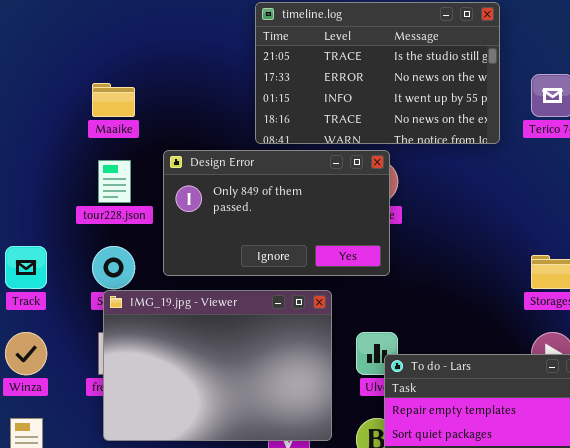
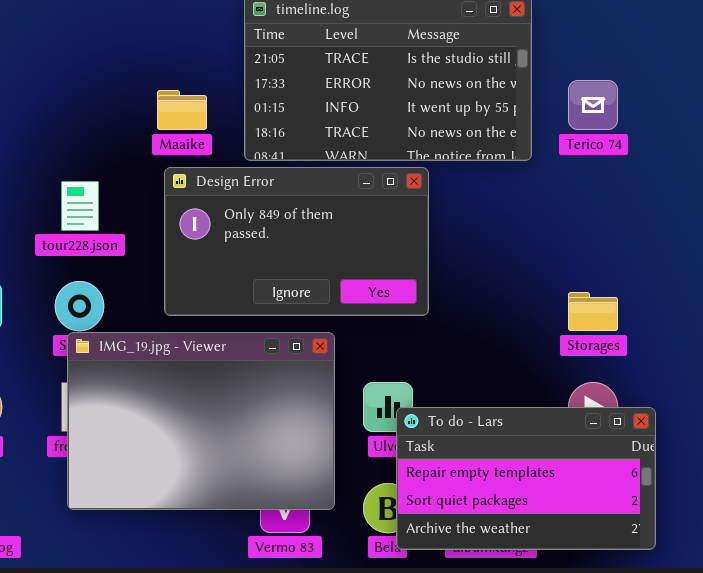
Maaike: [92,83,135,117] -> [157,90,207,130], moved
Design Error: [163,150,390,276] -> [164,167,429,316], moved

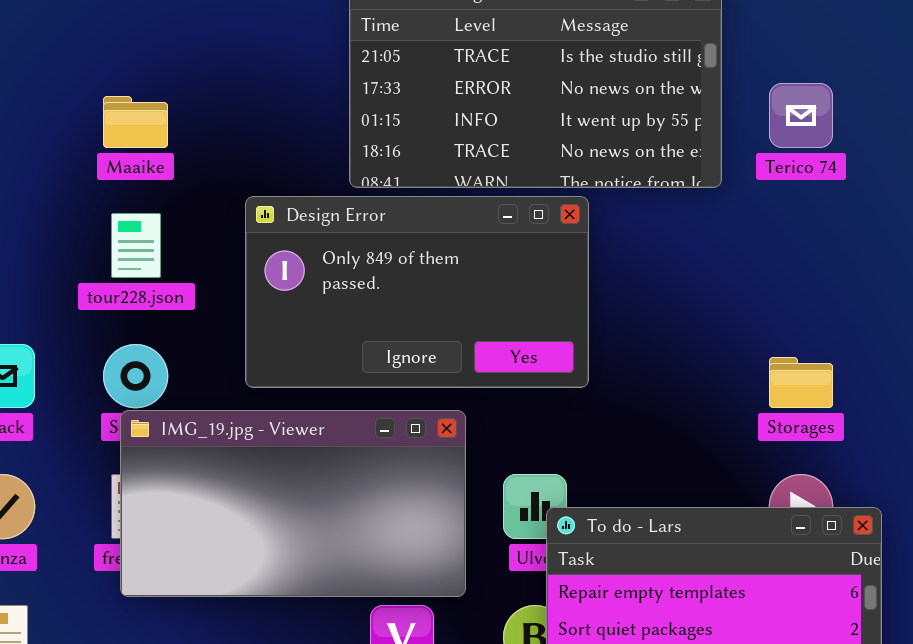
Maaike: [157,90,207,130] -> [103,96,168,148], moved
IMG_19.jpg - Viewer: [67,332,335,510] -> [120,410,466,597], resized

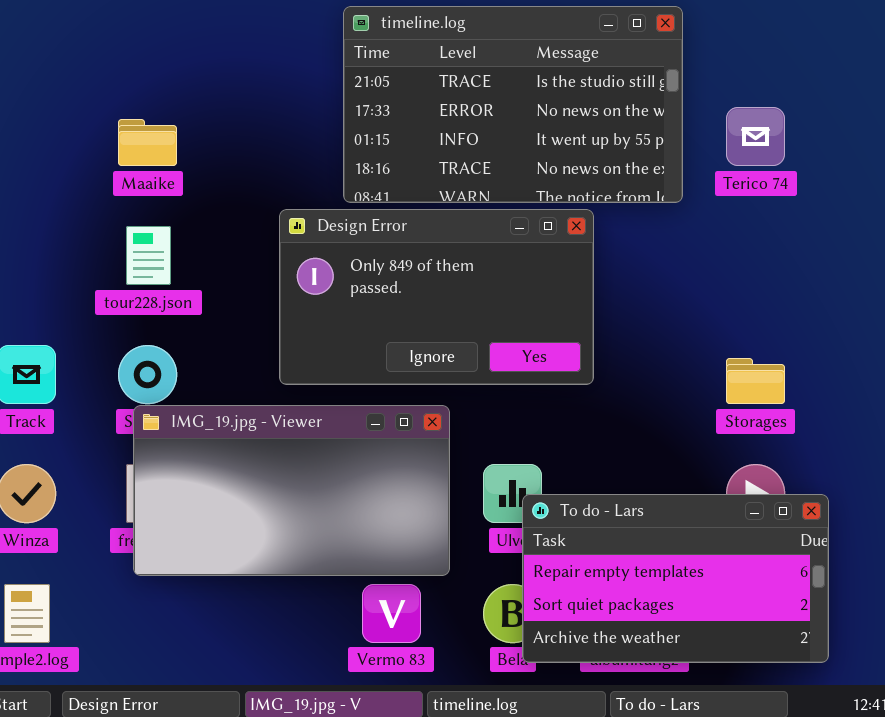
Design Error: [245,196,589,388] -> [279,209,594,385], moved

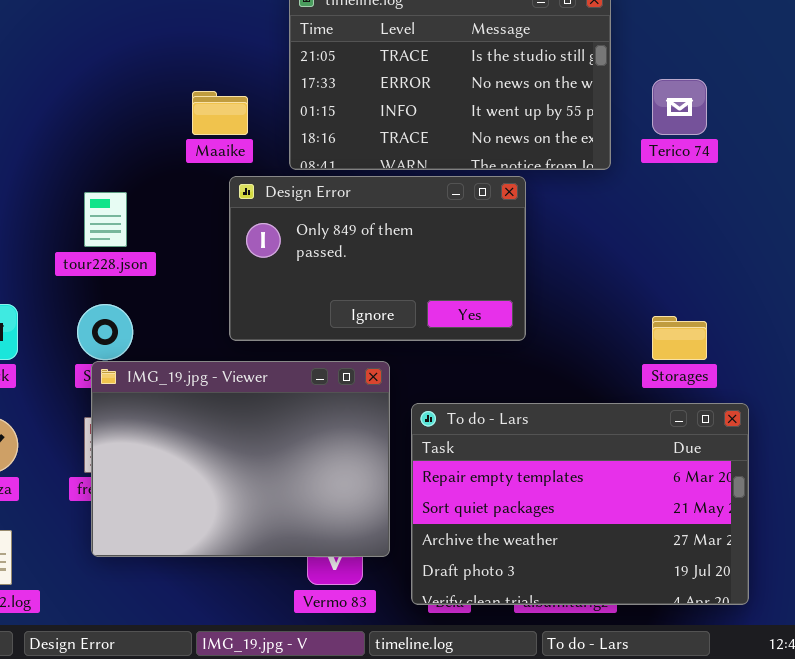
Maaike: [118,119,177,166] -> [192,91,248,135], moved
IMG_19.jpg - Viewer: [133,405,450,576] -> [91,361,390,557], resized
To do - Lars: [522,494,829,663] -> [411,403,749,605], resized

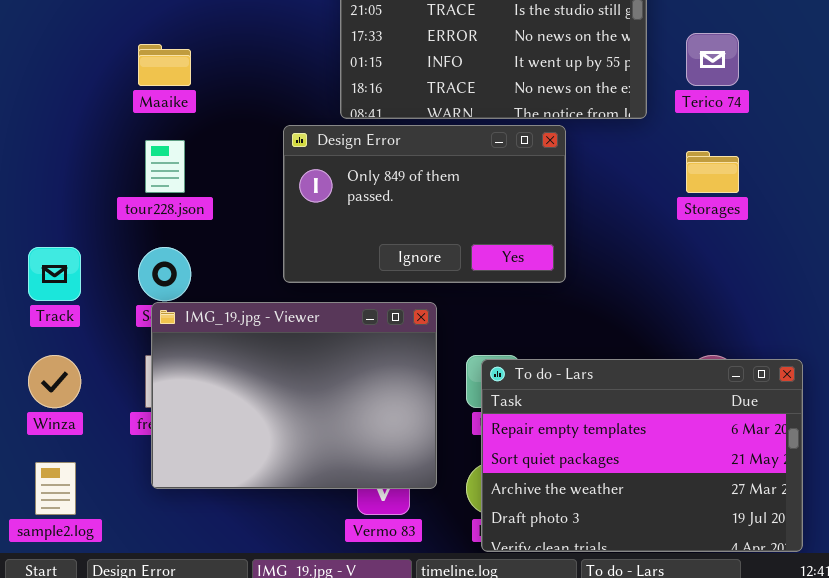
Maaike: [192,91,248,135] -> [138,44,191,86], moved
Storages: [652,316,707,360] -> [686,151,739,193], moved
To do - Lars: [411,403,749,605] -> [481,359,803,552], moved

